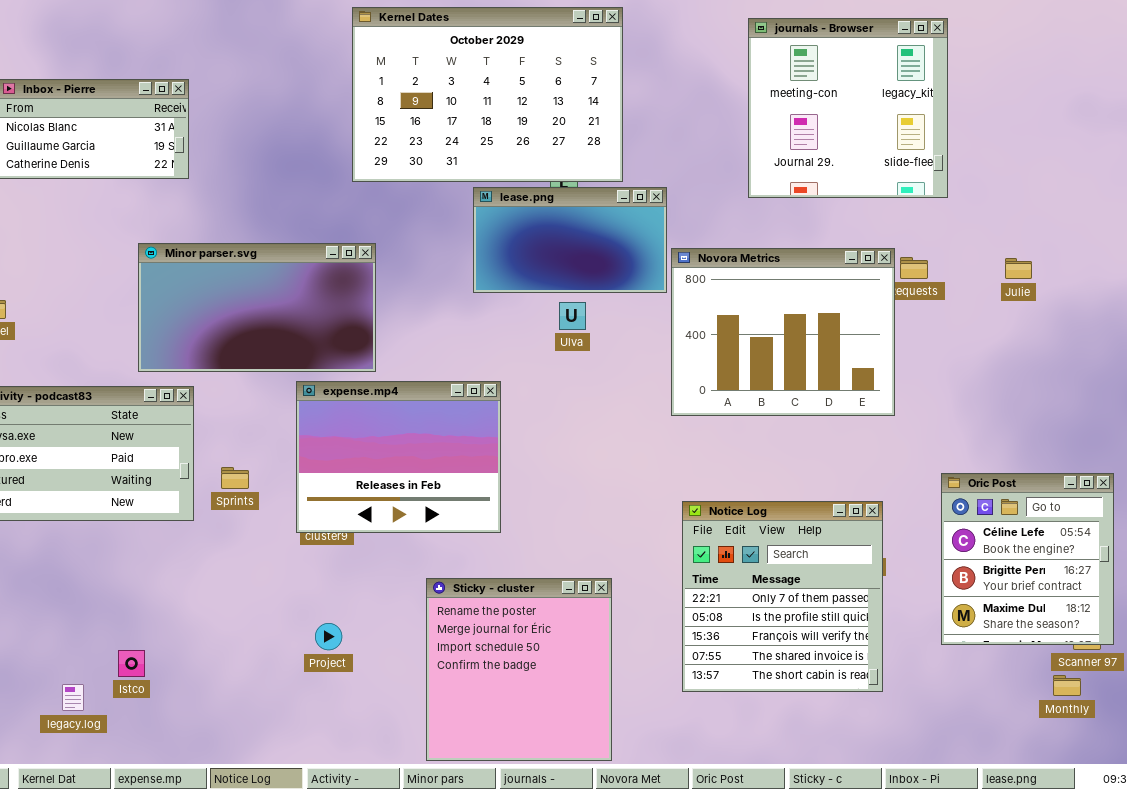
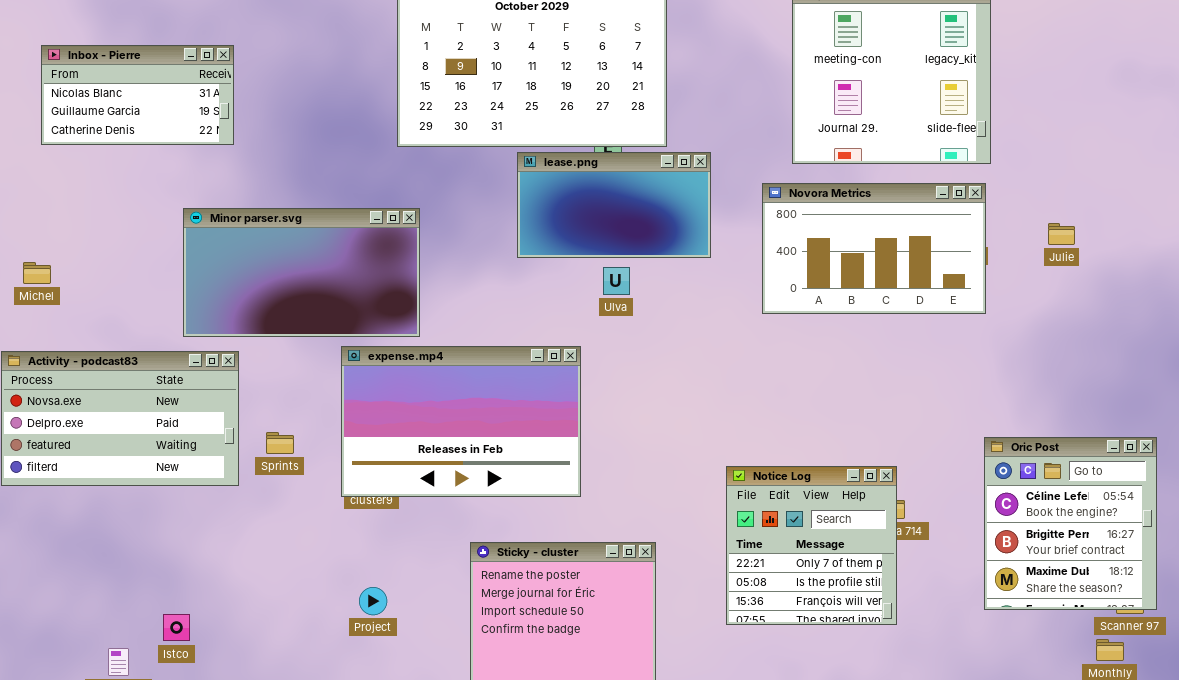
Novora Metrics: [671,248,895,416] -> [762,183,986,314], moved, resized
expense.mp4: [296,381,501,533] -> [341,346,581,497], resized
Notice Log: [682,501,883,692] -> [726,466,897,625], resized

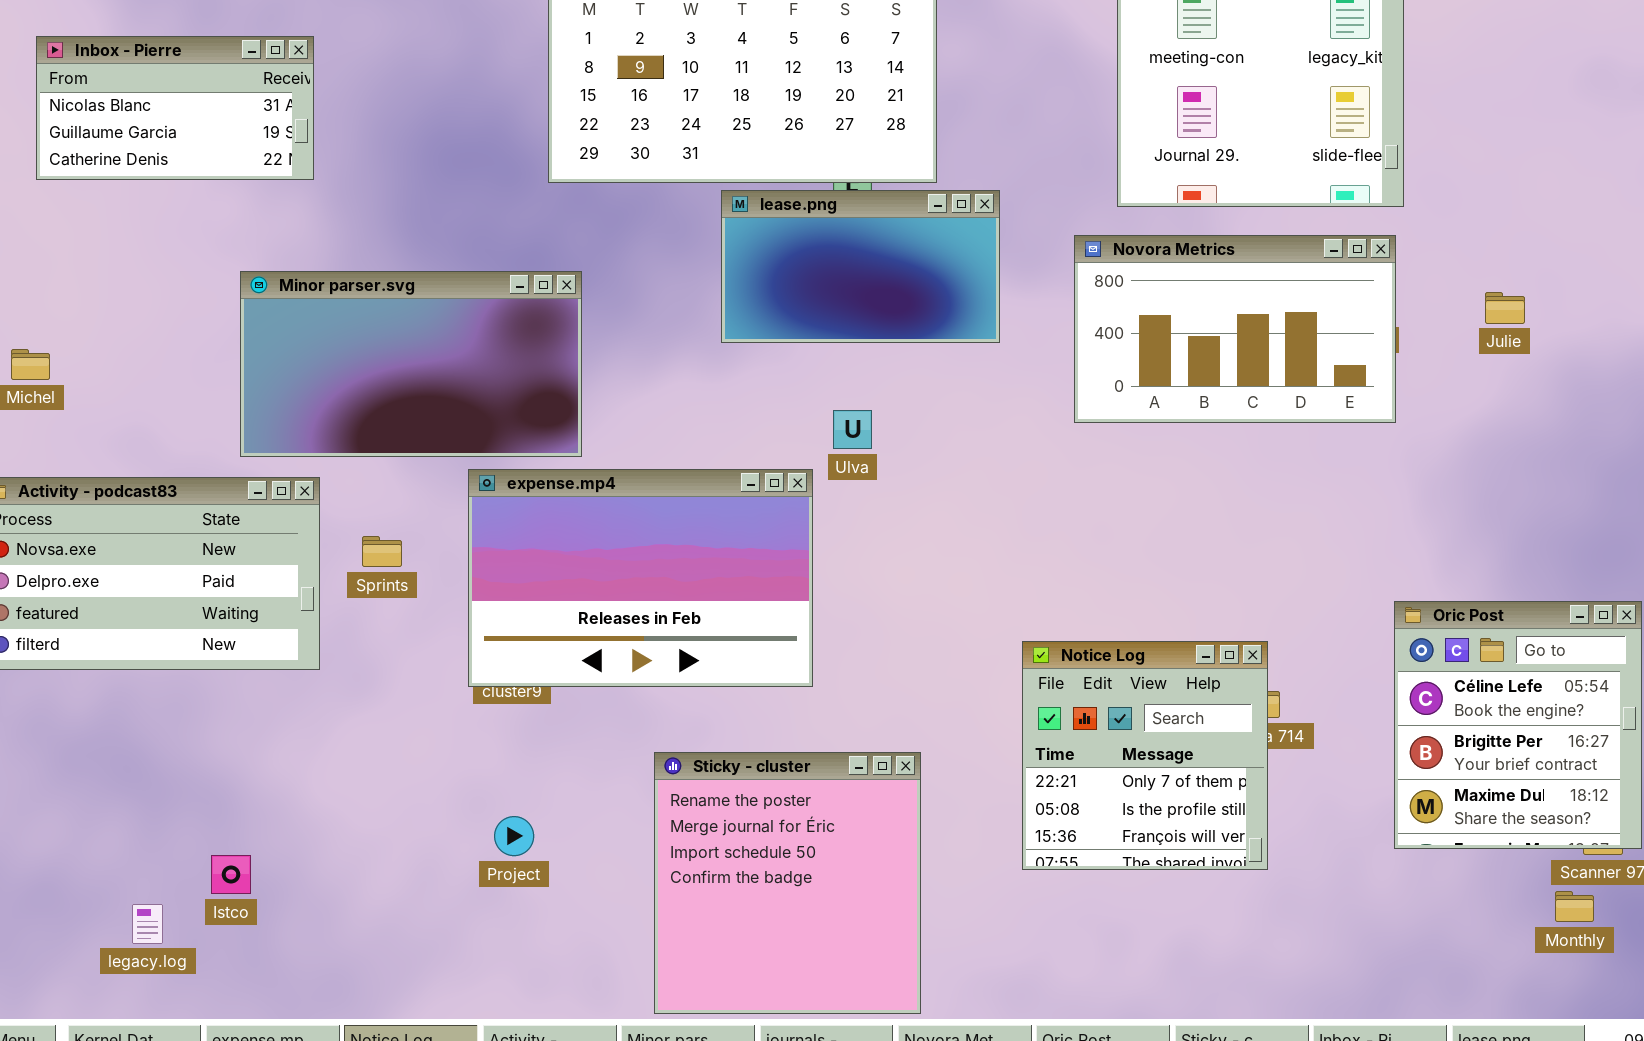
Ulva: [603,267,630,295] -> [833,410,872,449], moved
Sprints: [266,432,294,454] -> [362,536,402,567], moved

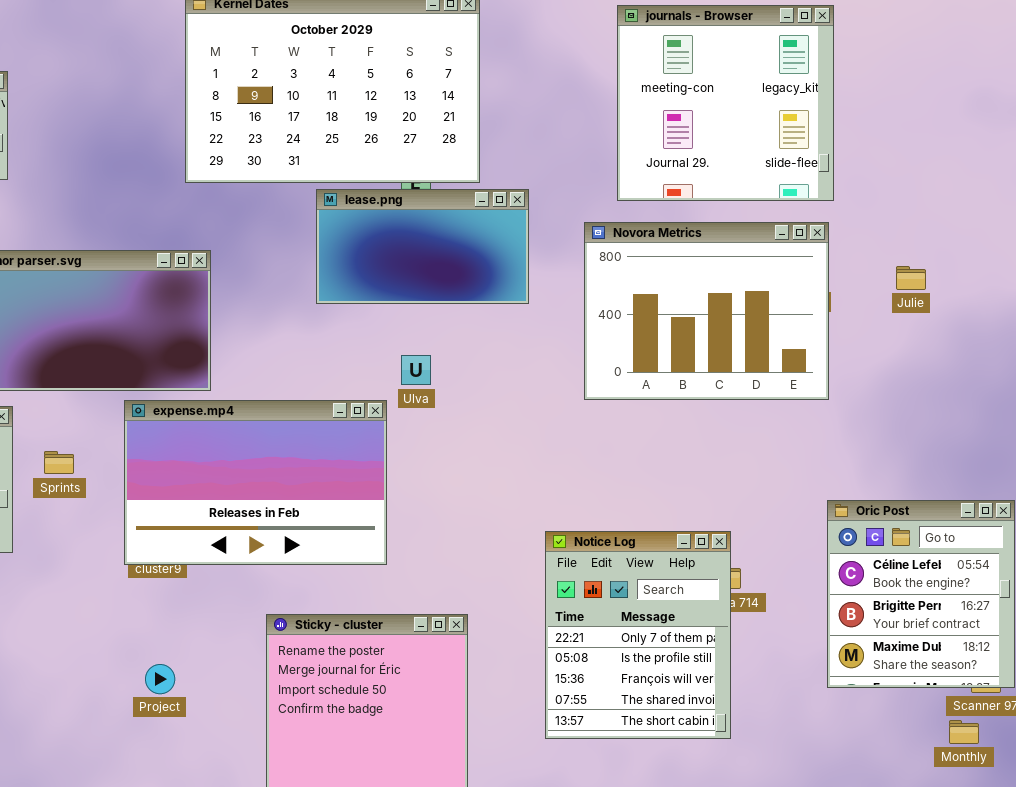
Novora Metrics: [1074,235,1396,423] -> [584,222,829,400], resized
Notice Log: [1022,641,1268,870] -> [545,531,731,739], resized

